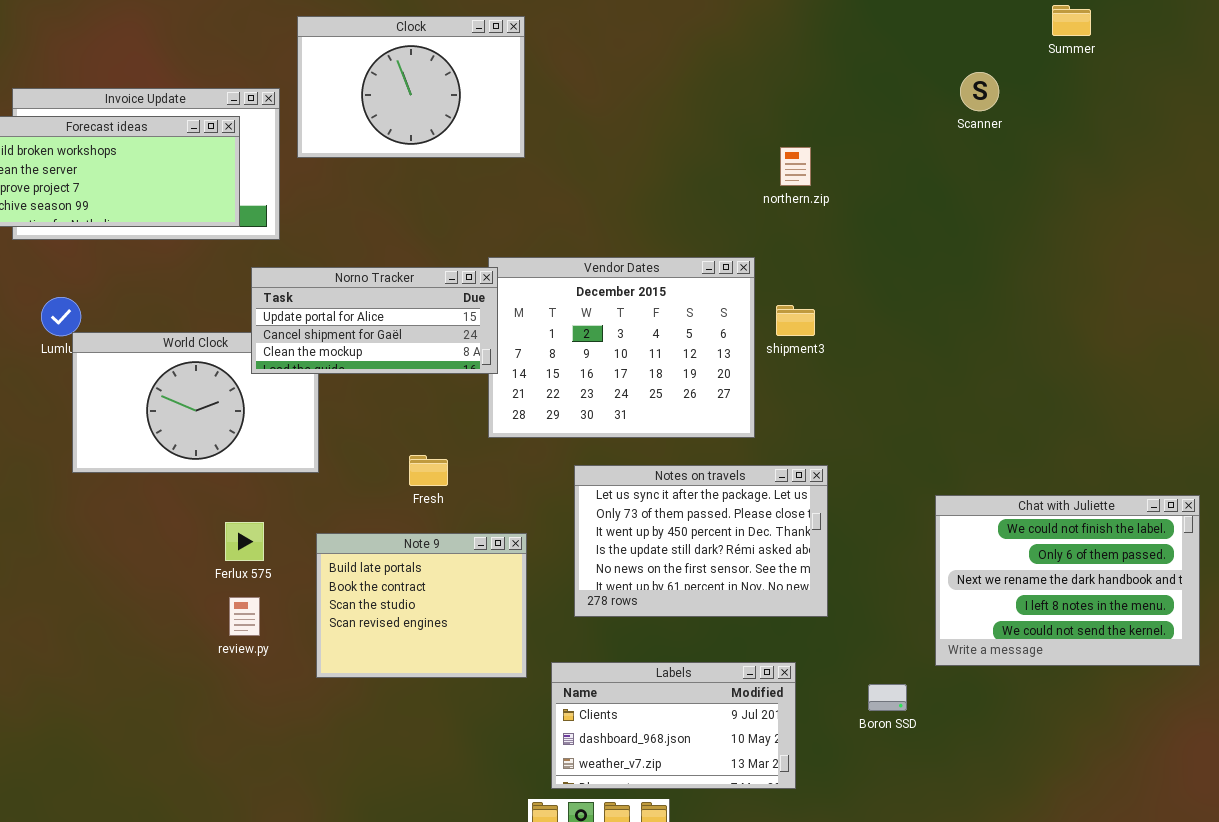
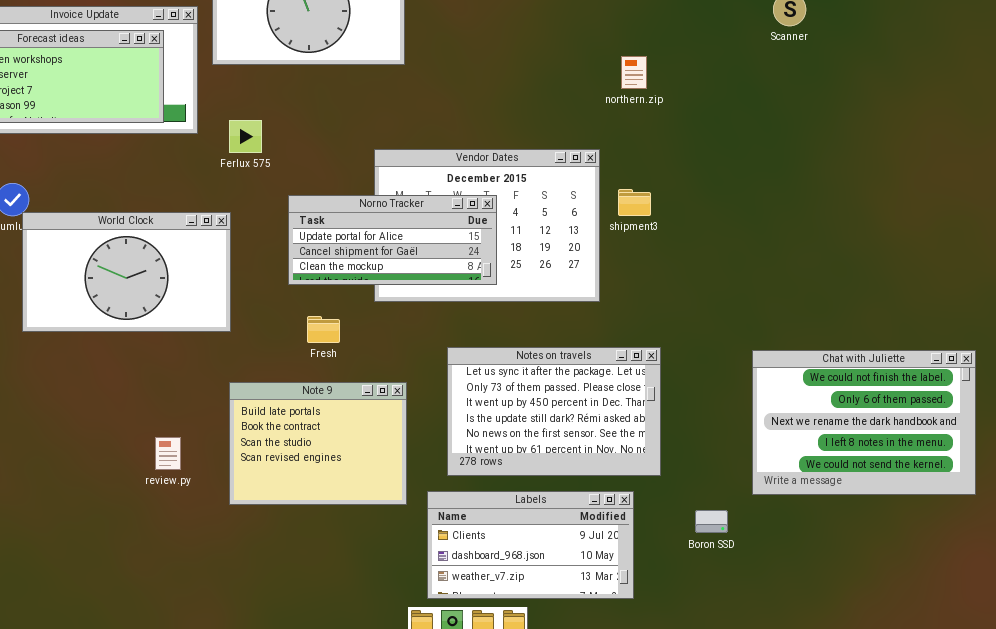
Norno Tracker: [251,267,498,374] -> [288,195,497,285], moved
Notes on travels: [574,465,828,617] -> [447,347,661,476], moved
Ferlux 575: [225,522,264,561] -> [229,120,262,153], moved

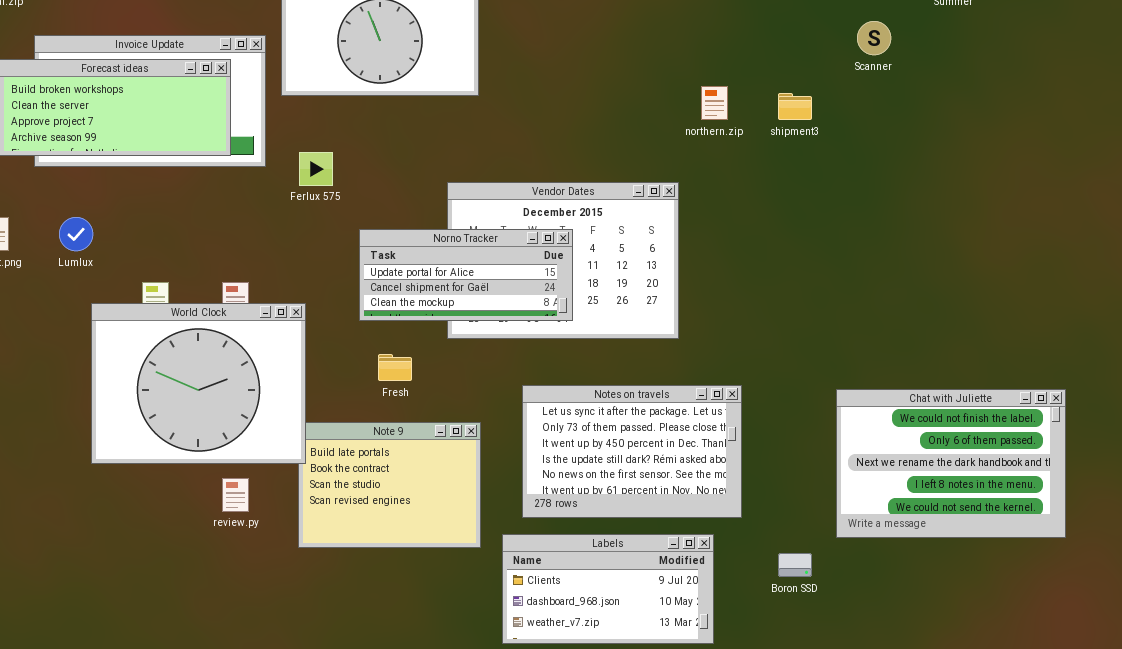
shipment3: [618,189,651,216] -> [778,93,812,120], moved
World Clock: [22,212,231,332] -> [91,303,306,464], moved, resized

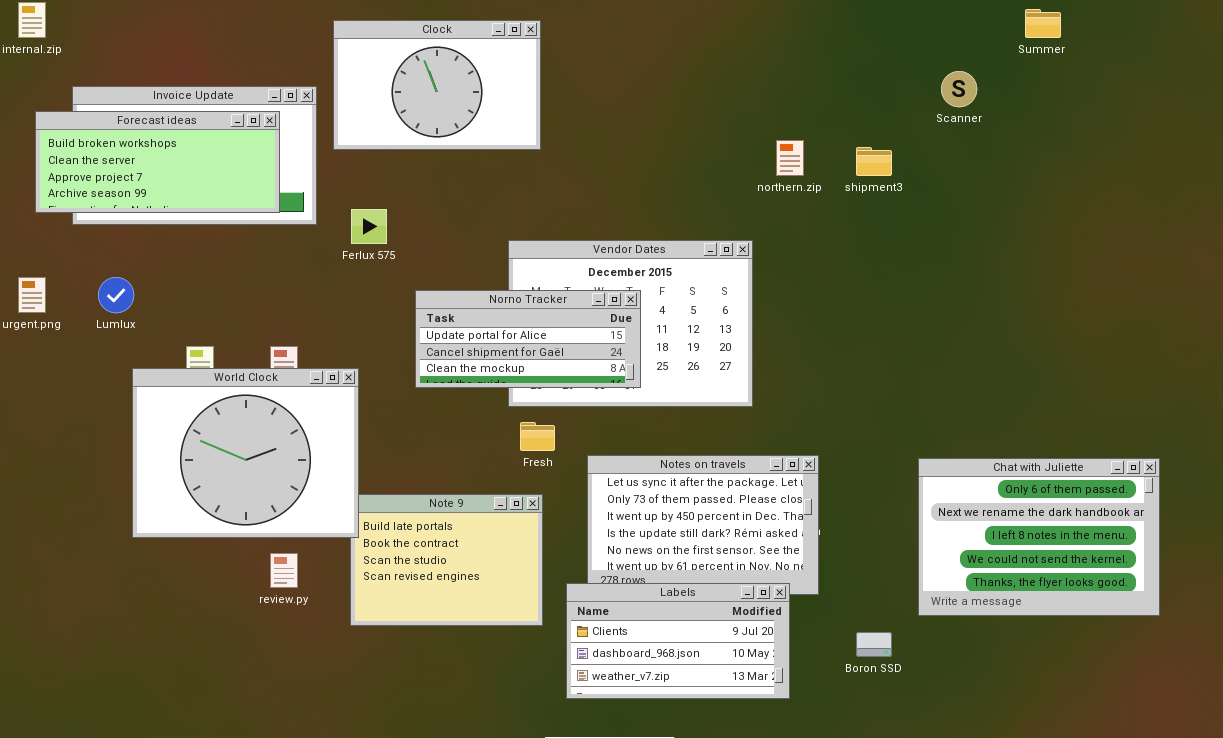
Fresh: [378,354,412,381] -> [520,422,555,451], moved
Chat with Juliette: [836,389,1066,538] -> [918,458,1160,616], scrolled down 1 row
Labels: [502,534,714,644] -> [566,583,790,699], moved

